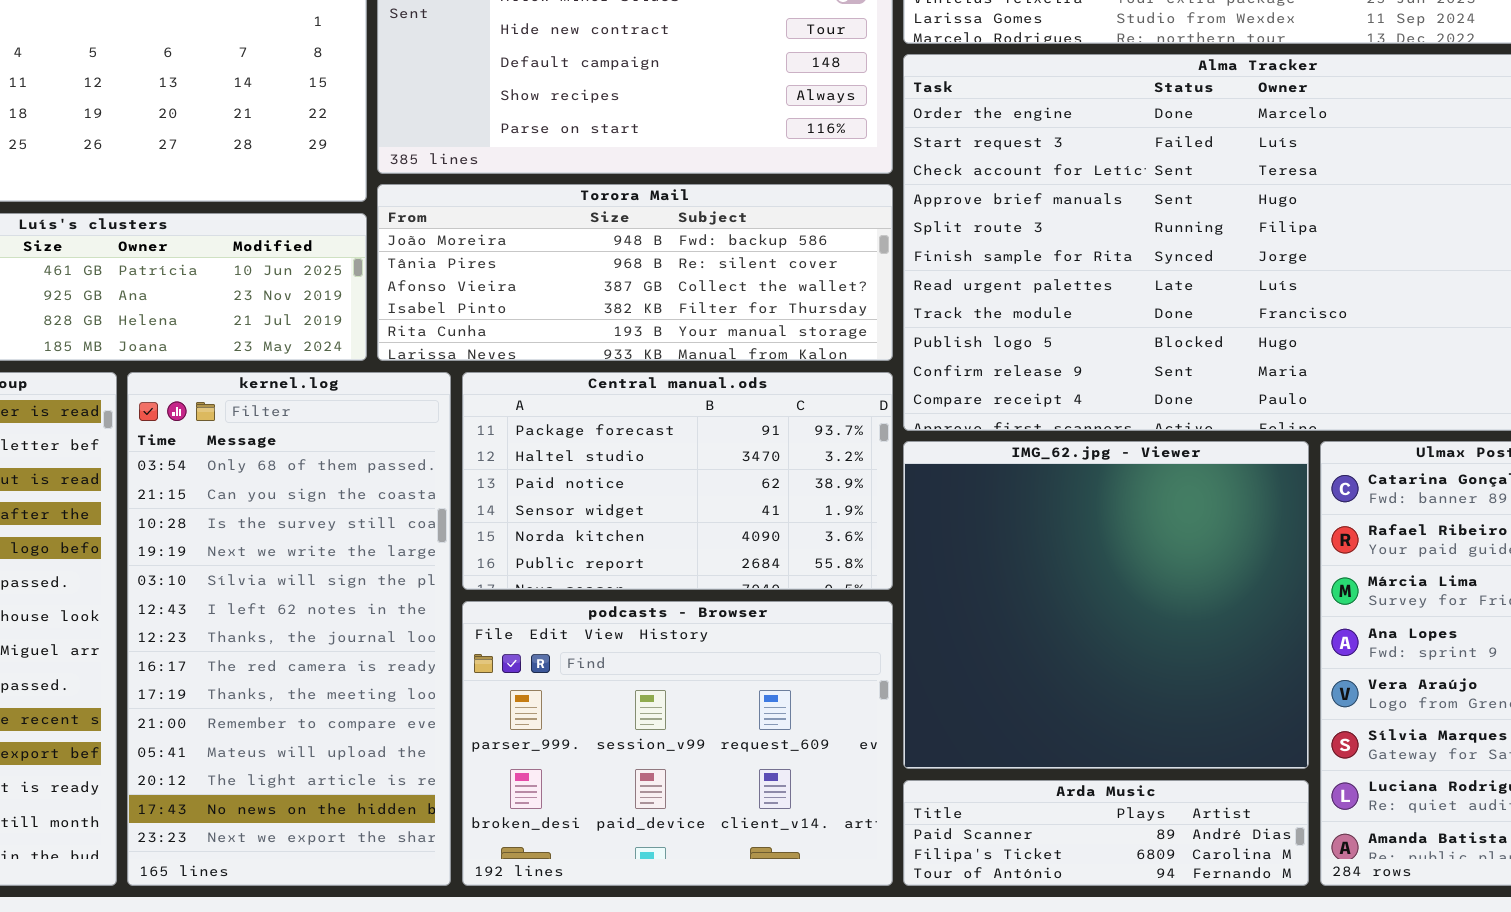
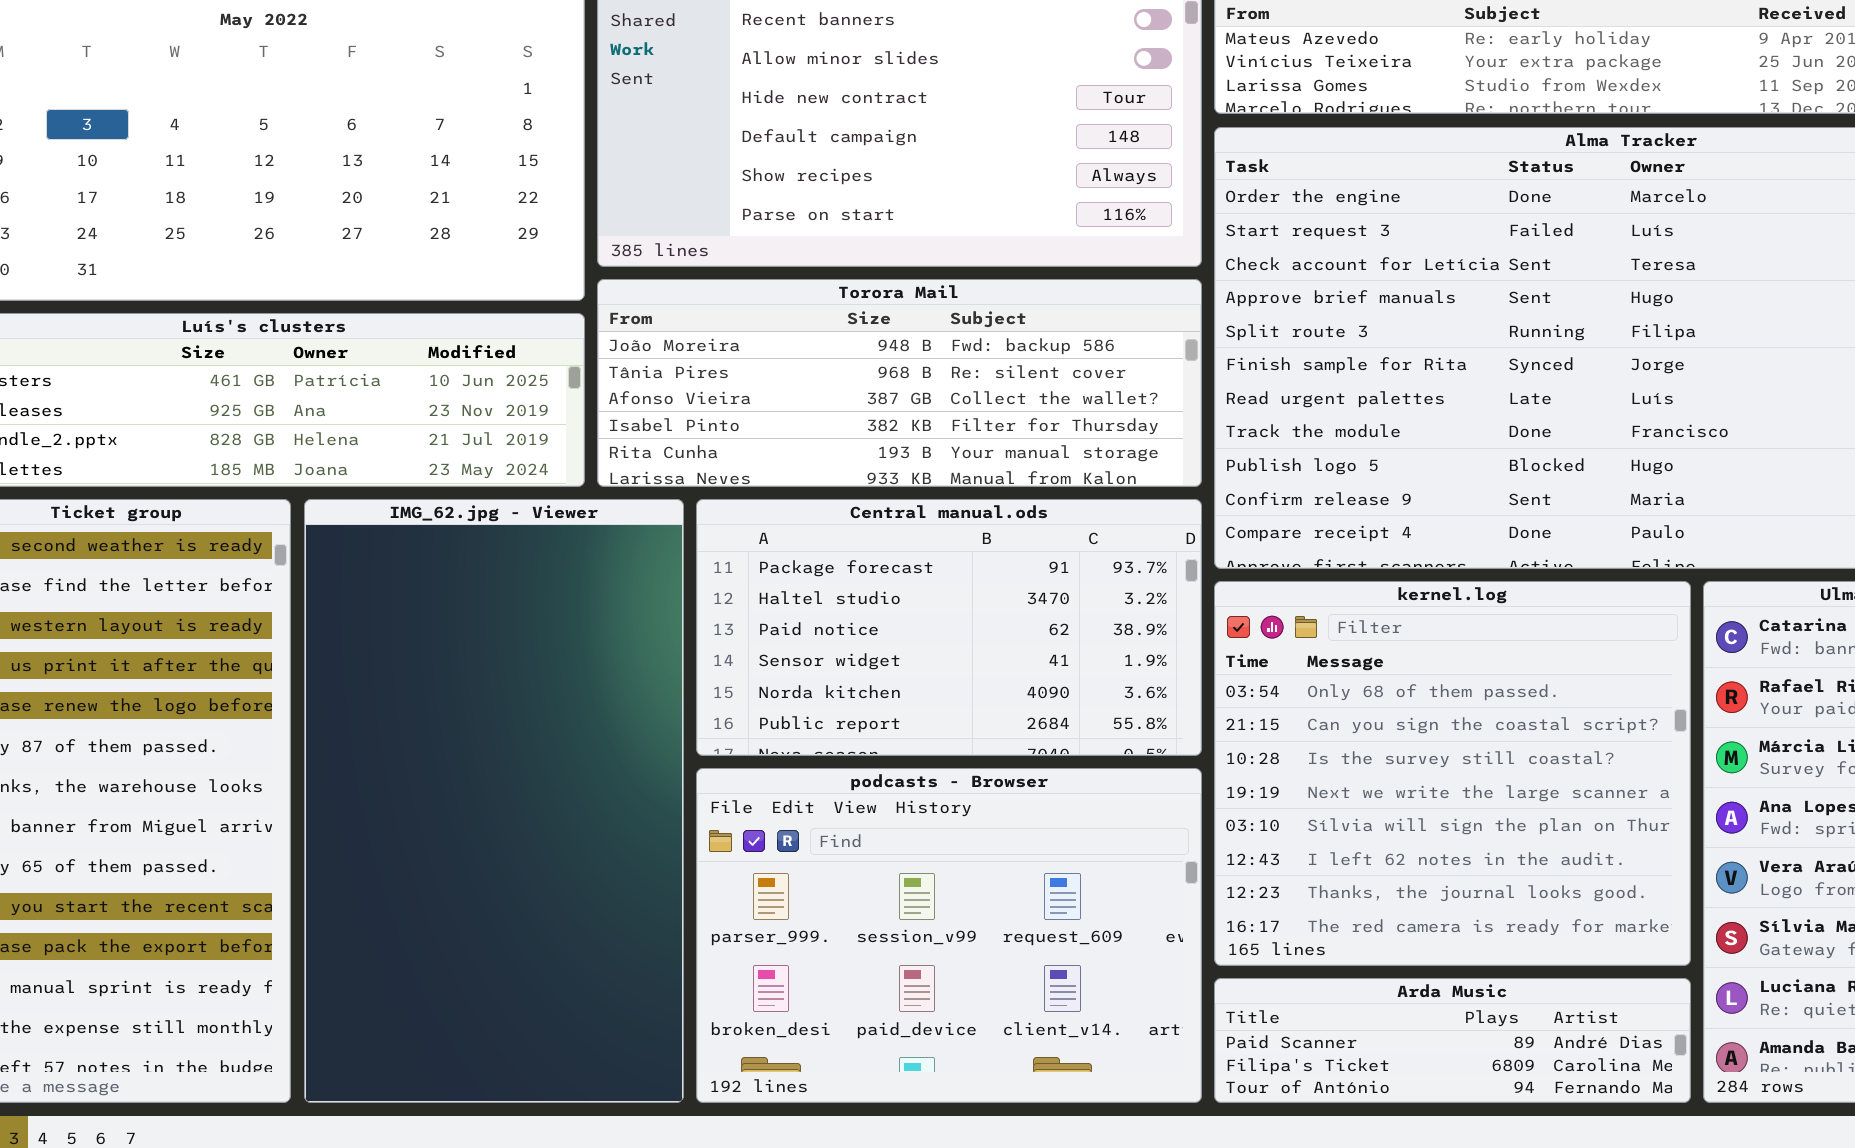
kernel.log: [127,372,451,886] -> [1214,581,1691,966], moved, resized
IMG_62.jpg - Viewer: [903,441,1309,769] -> [304,499,684,1103], moved, resized

